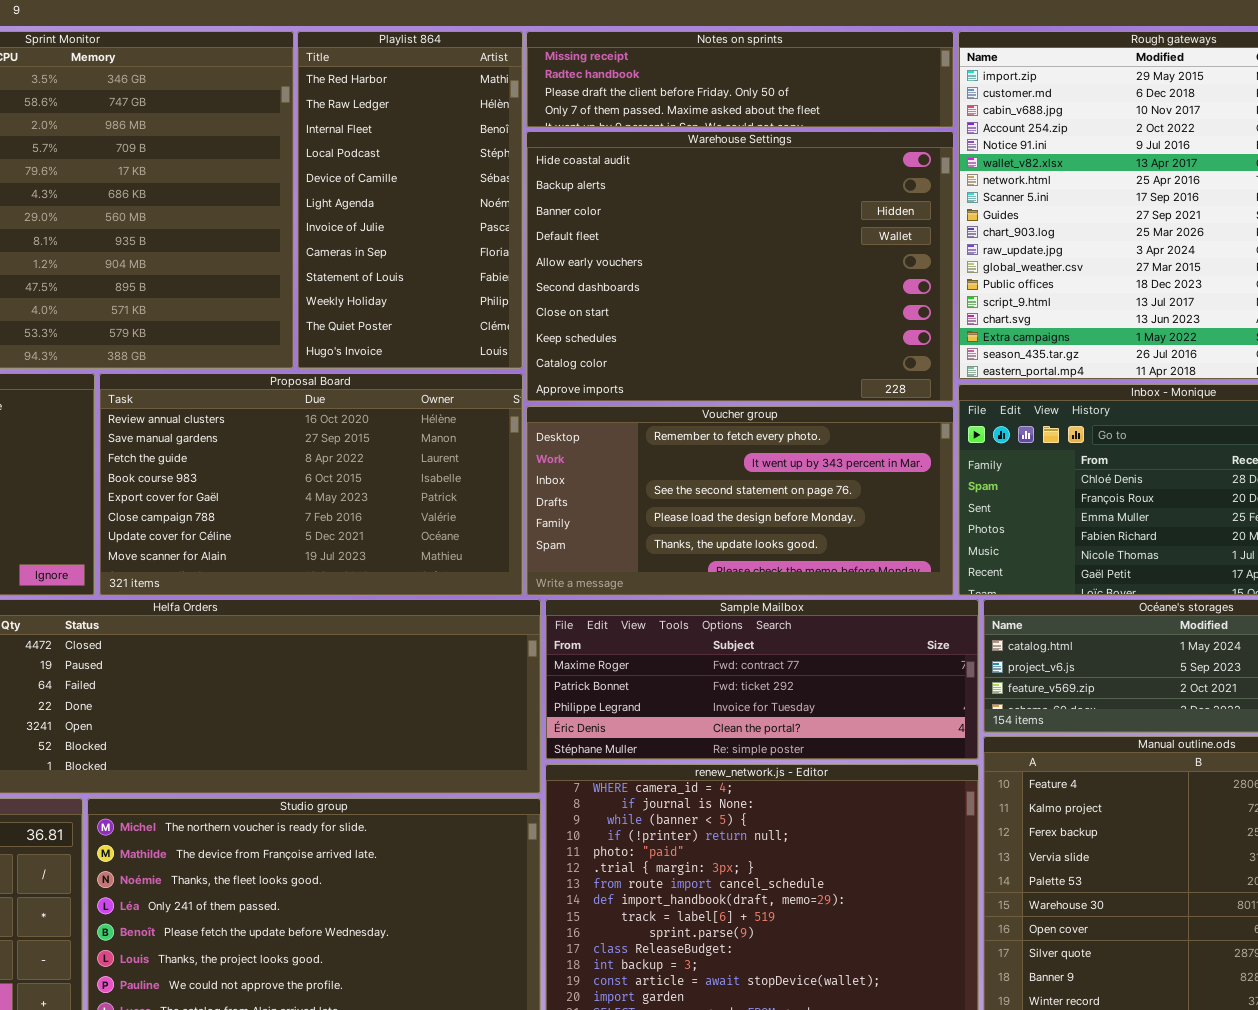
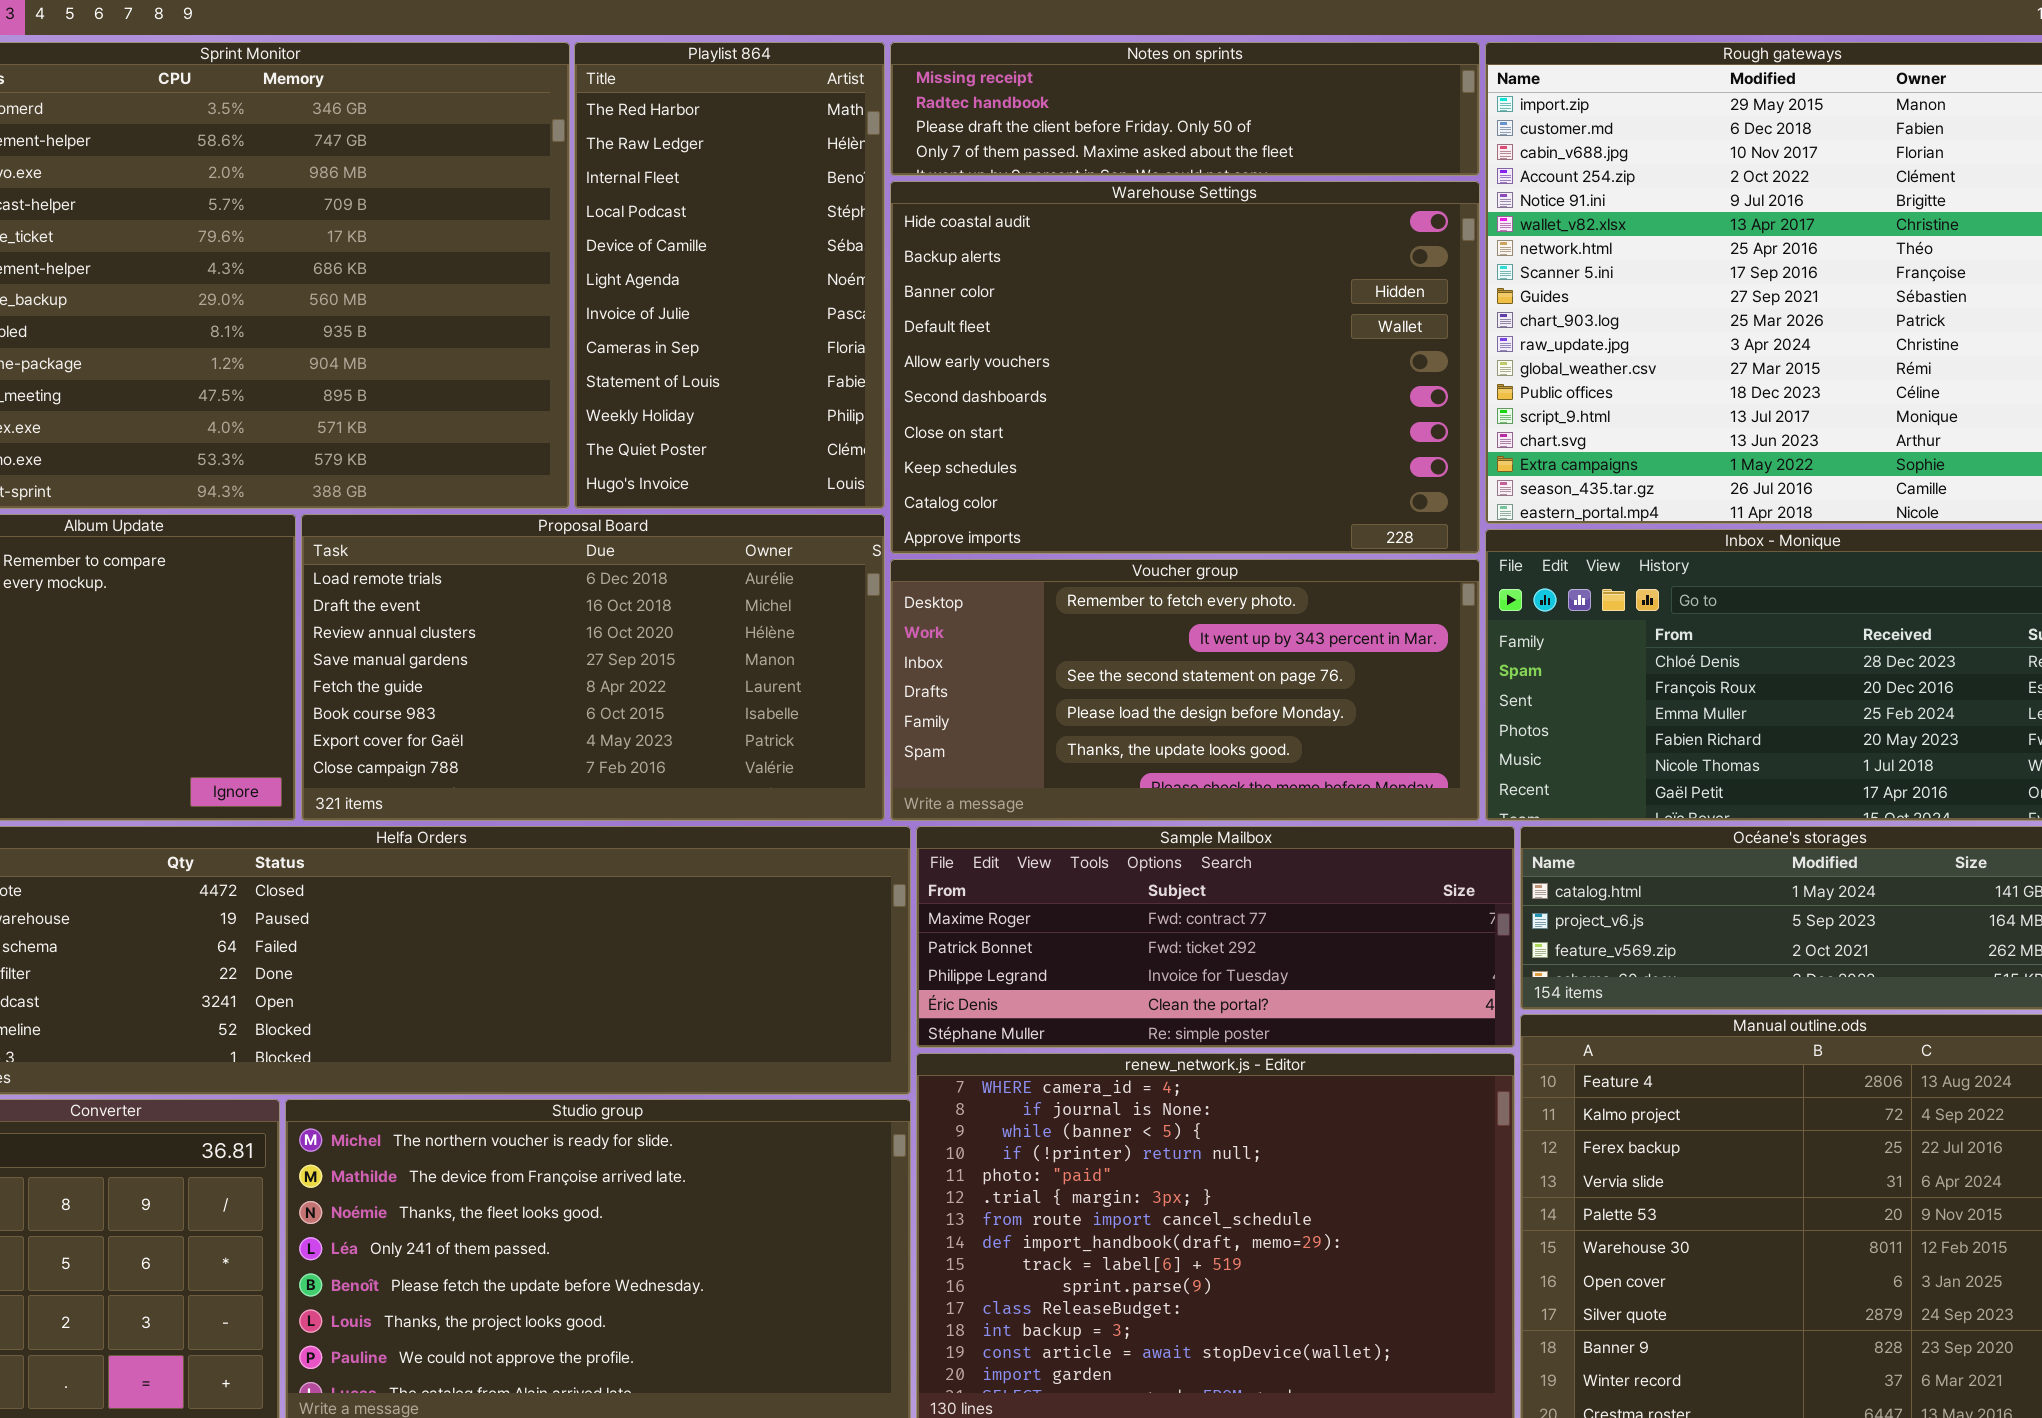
Proposal Board: [99,373,523,596] -> [301,514,885,821], scrolled up 2 rows

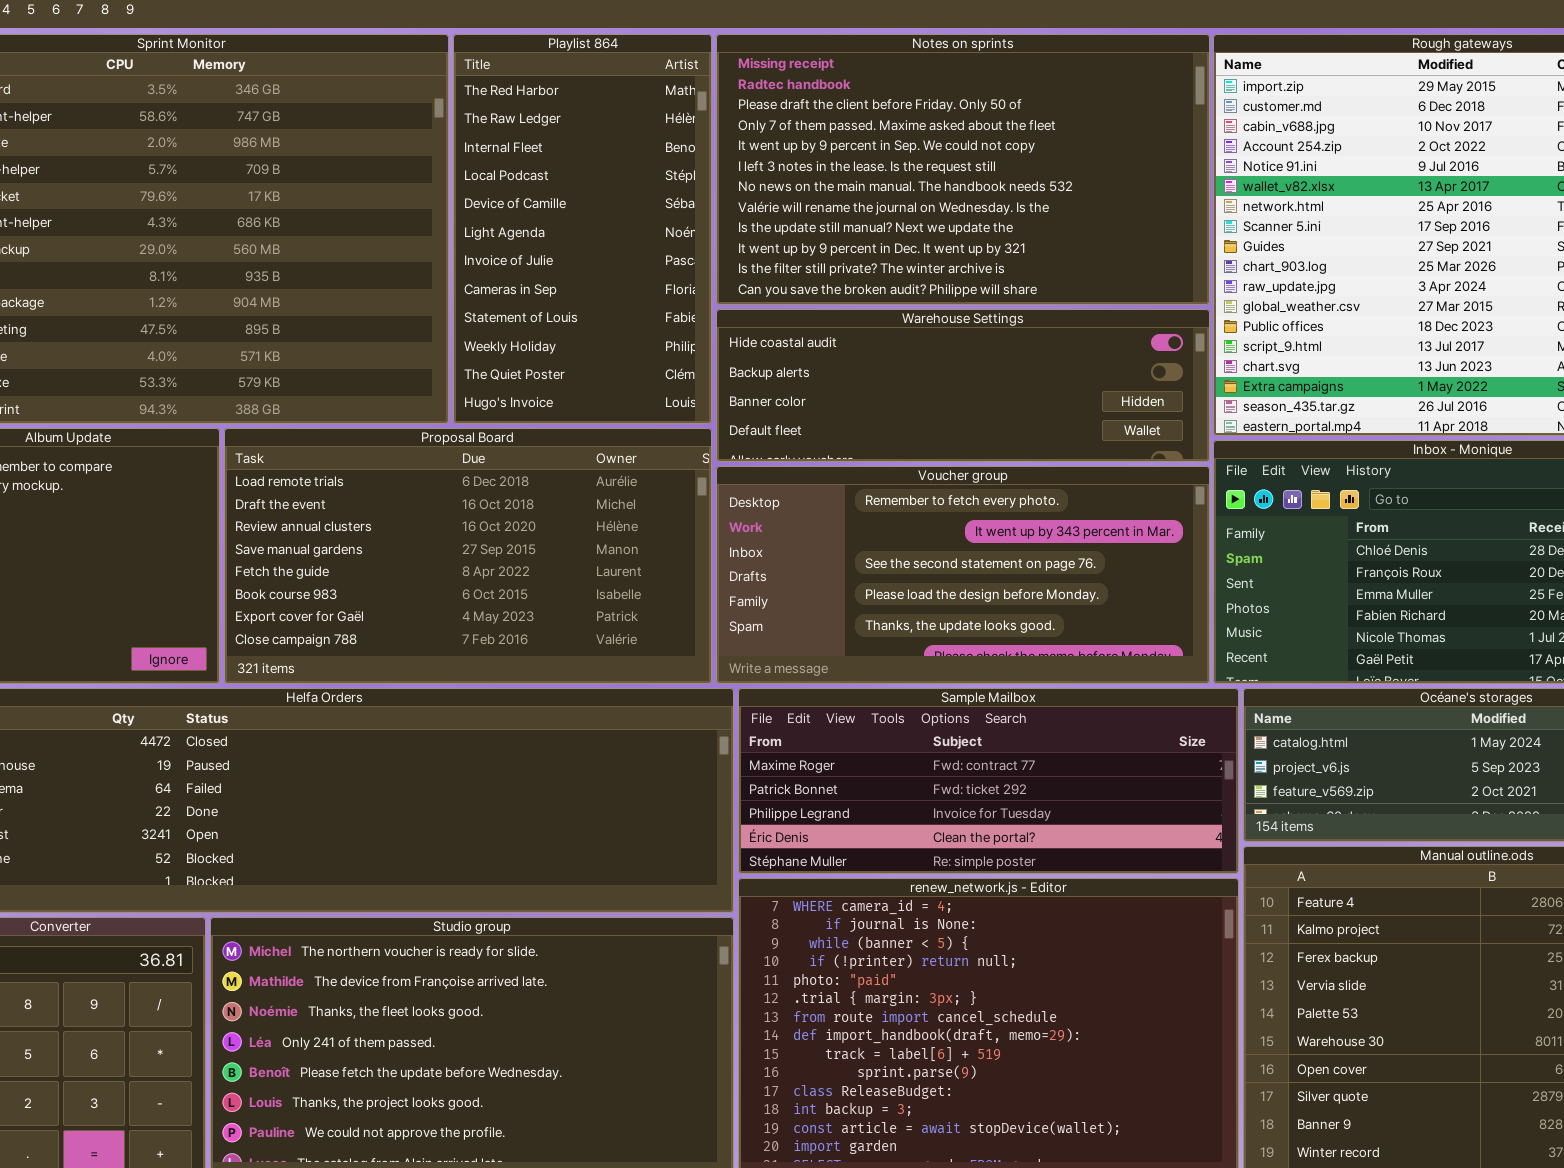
Notes on sprints: [890,42,1480,176] -> [716,34,1210,305], resized
Warehouse Settings: [890,181,1480,554] -> [716,309,1210,462], resized

